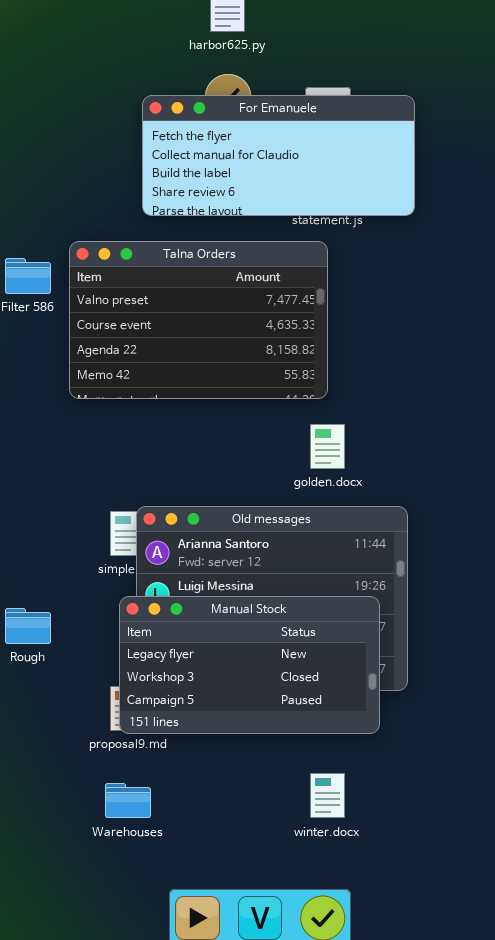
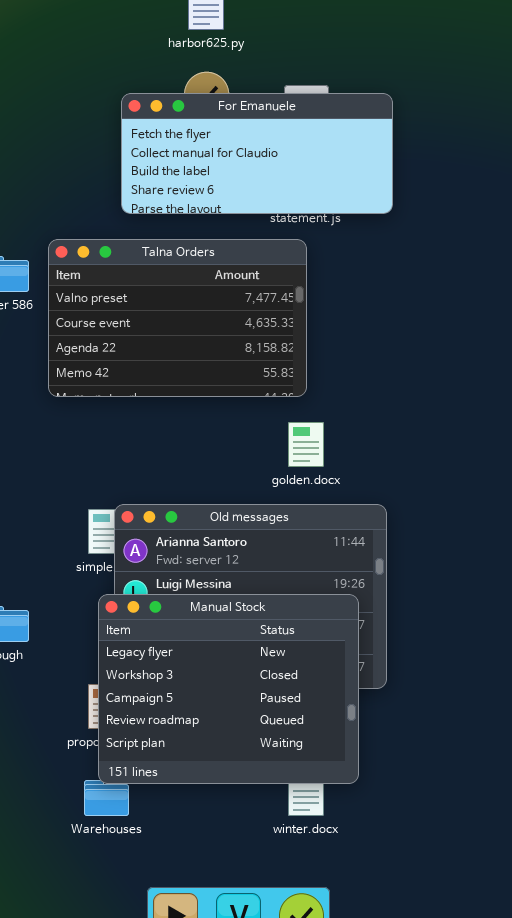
Manual Stock: [119,596,380,734] -> [98,594,359,784], resized

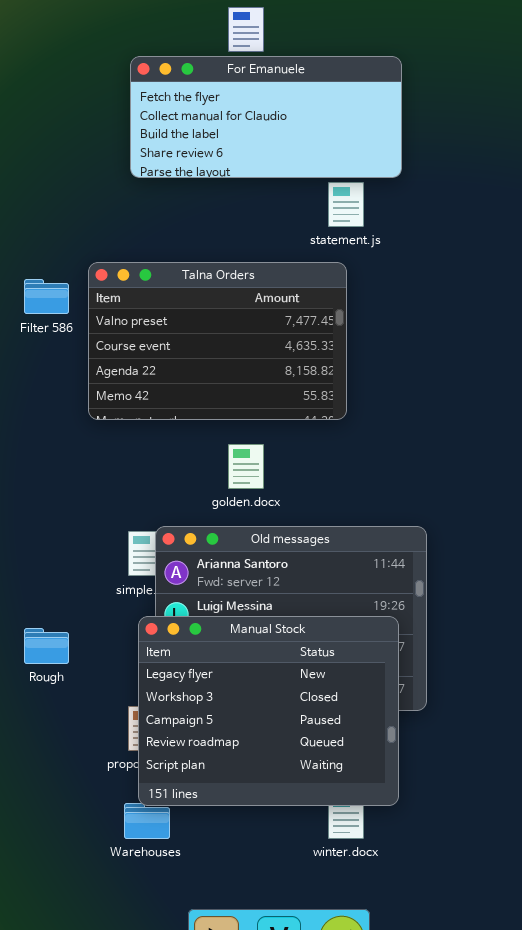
For Emanuele: [121,93,393,214] -> [130,56,402,178], moved
golden.docx: [288,422,324,467] -> [228,444,264,489], moved

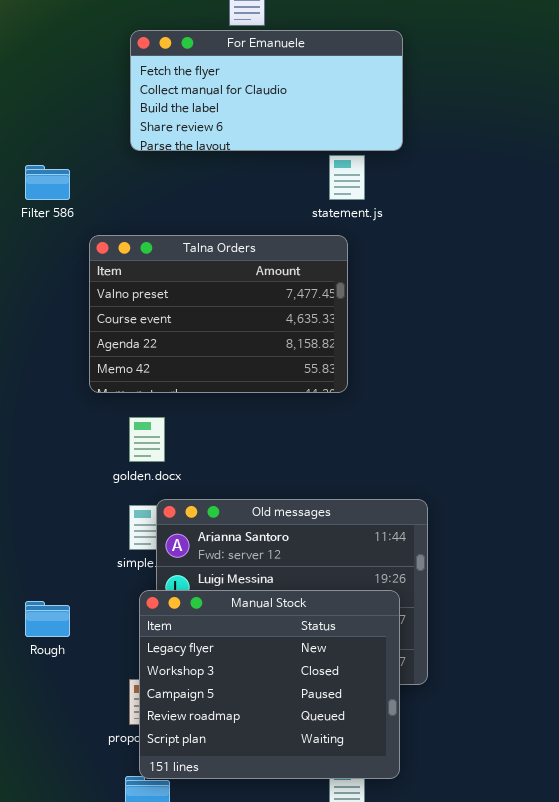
Filter 586: [24,279,69,314] -> [25,165,70,200], moved
golden.docx: [228,444,264,489] -> [129,417,165,462], moved

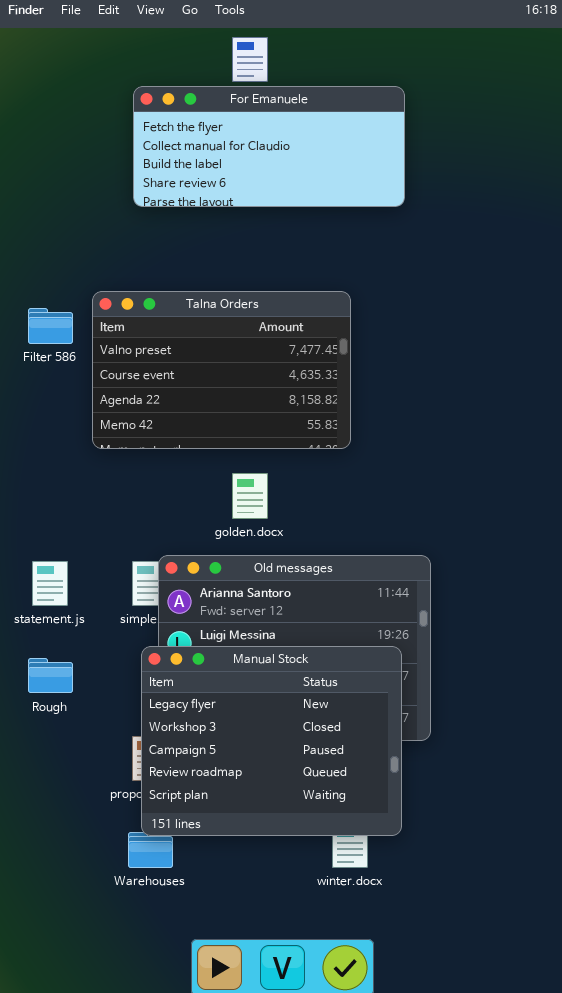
statement.js: [329,155,365,200] -> [32,561,68,606], moved
Filter 586: [25,165,70,200] -> [28,308,73,344], moved
golden.docx: [129,417,165,462] -> [232,473,268,519], moved

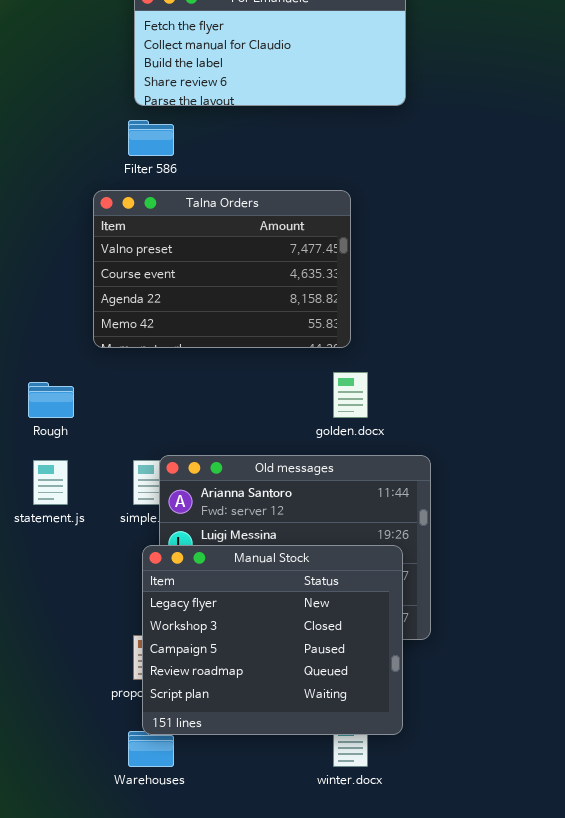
Filter 586: [28,308,73,344] -> [128,120,174,156], moved
golden.docx: [232,473,268,519] -> [333,372,368,418], moved
Rough: [28,658,73,693] -> [28,382,74,418], moved

